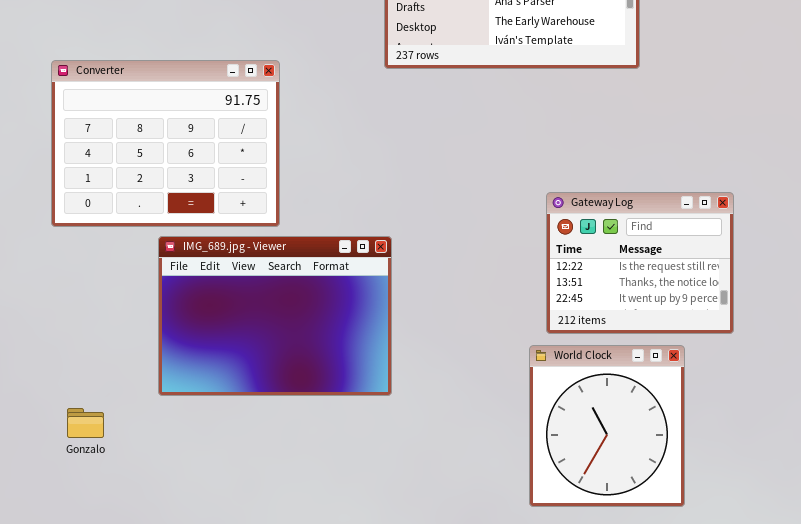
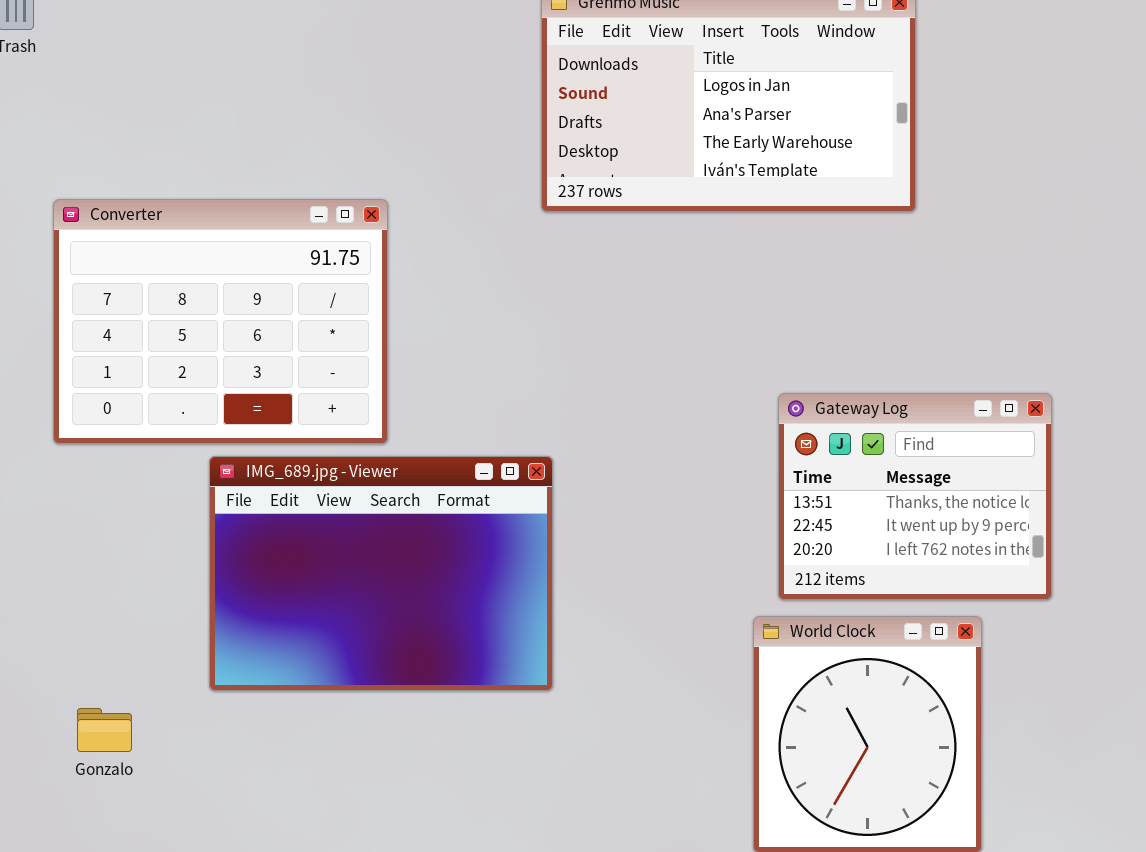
Gateway Log: [546,192,734,334] -> [778,393,1052,600], scrolled down 1 row

